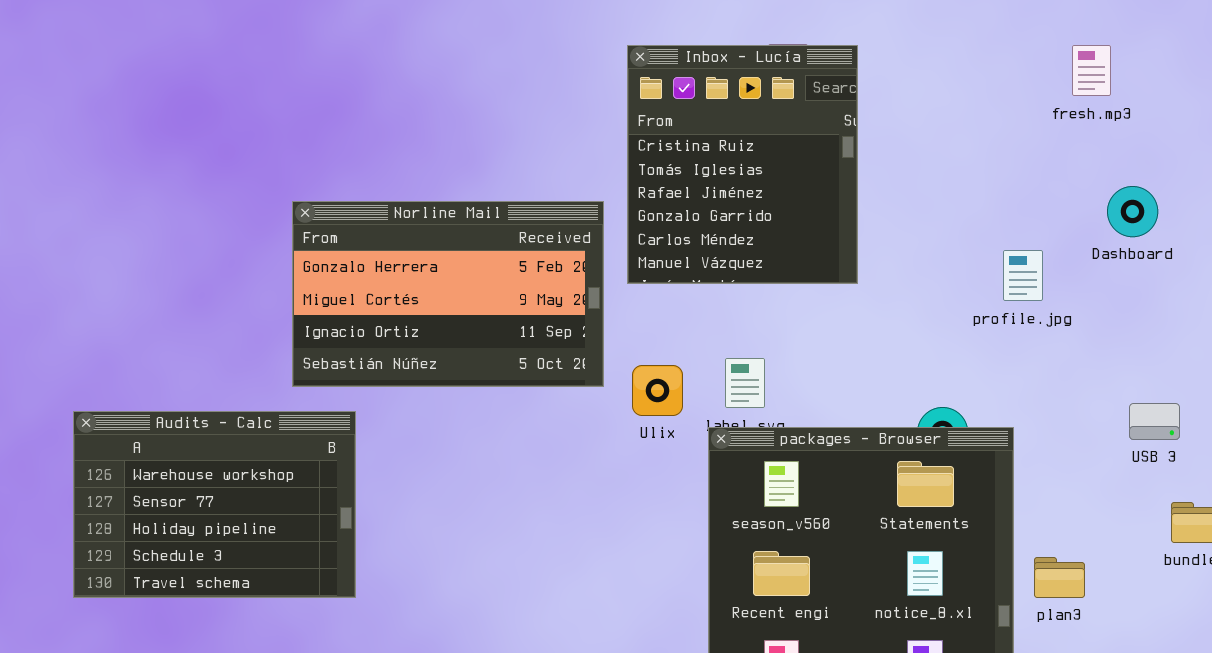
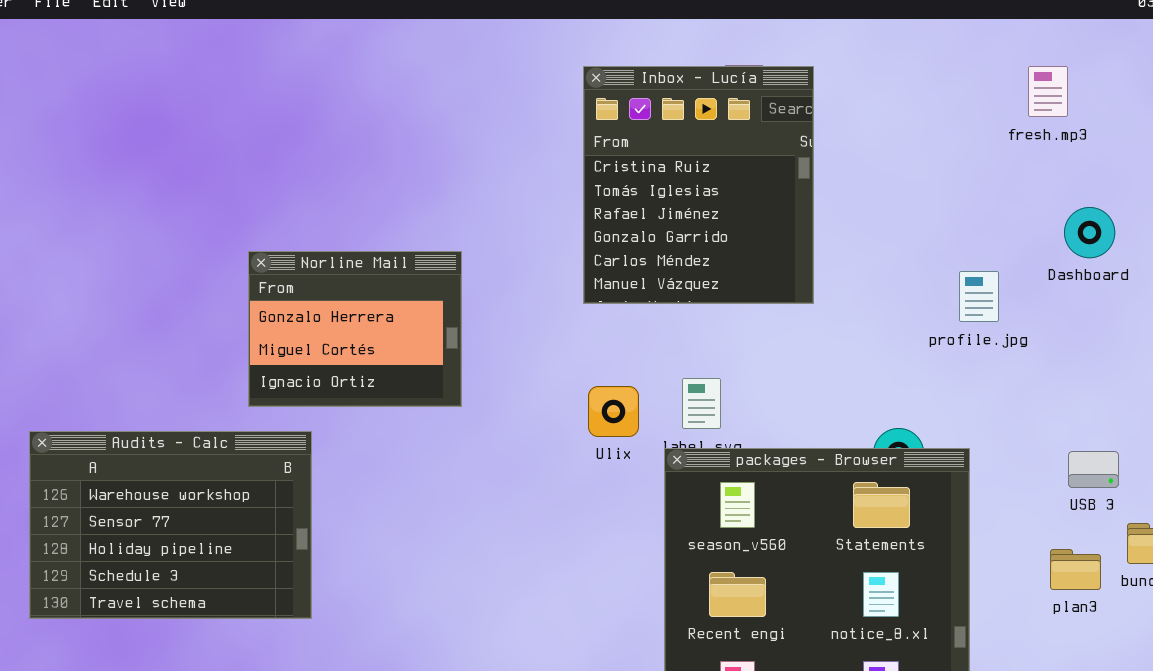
Norline Mail: [292,201,604,387] -> [248,251,462,407], resized
USB 3: [1129,403,1180,440] -> [1068,451,1119,488], moved
plan3: [1034,557,1085,598] -> [1050,549,1101,590], moved

